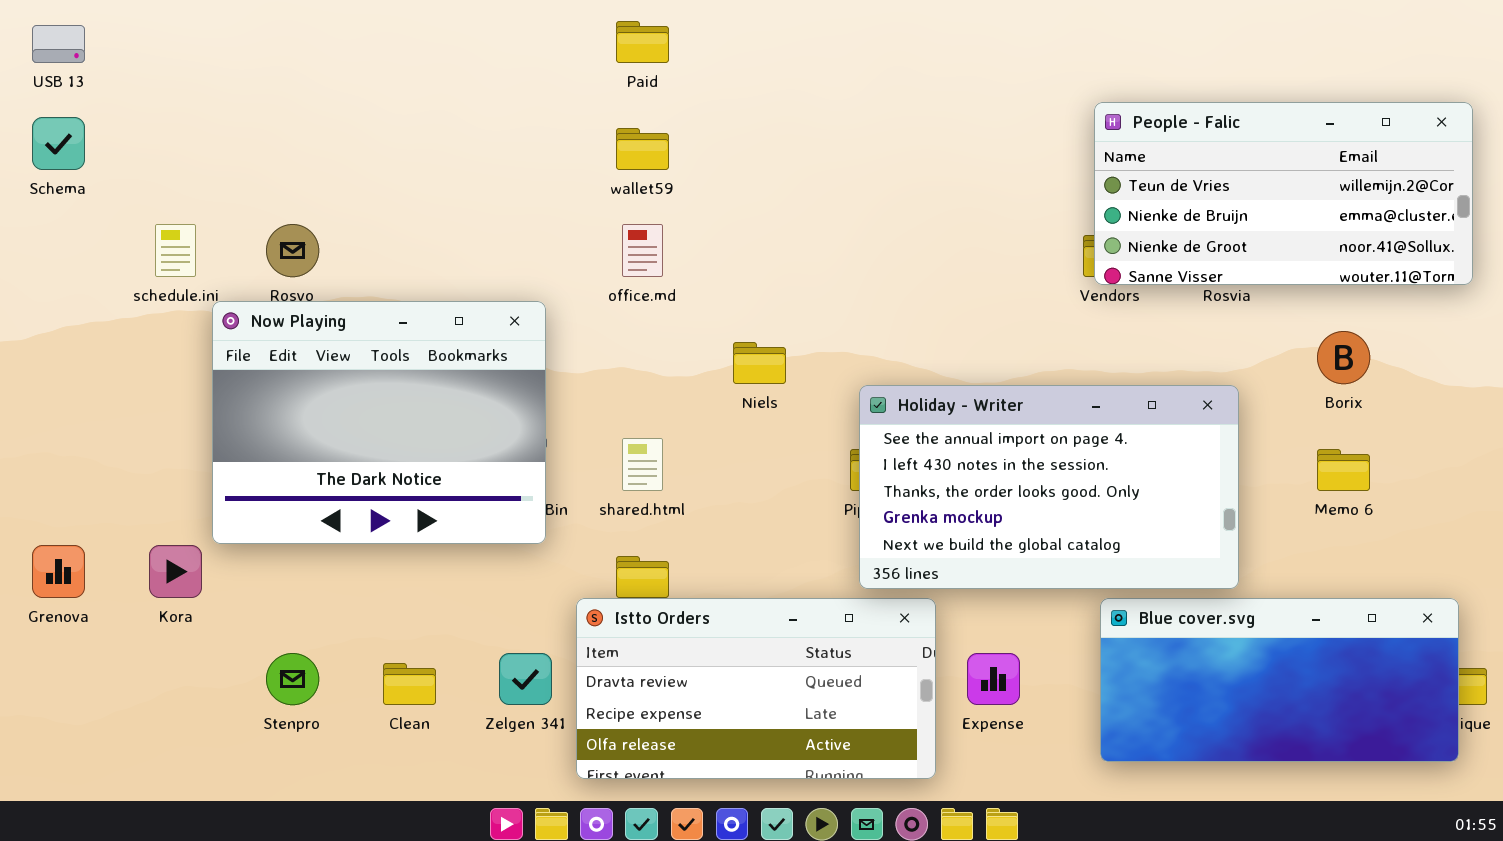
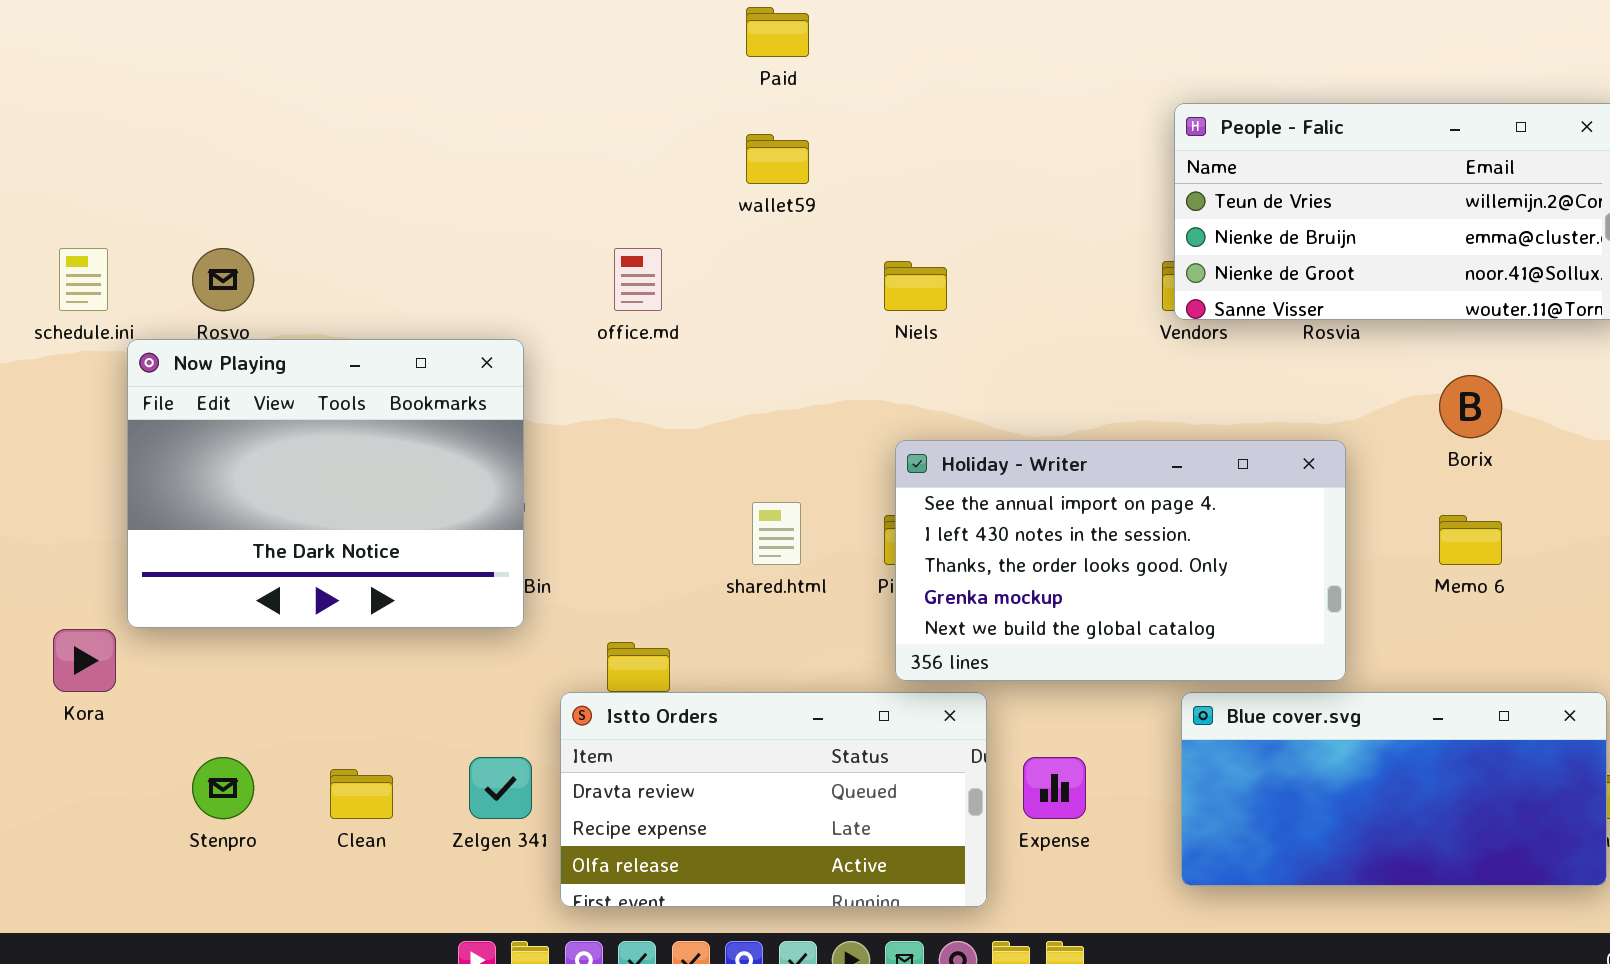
Paid: [616,21,669,63] -> [746,7,809,57], moved
wallet59: [616,128,669,170] -> [746,134,809,184], moved
Niels: [733,342,786,384] -> [884,261,947,311], moved
shared.html: [622,438,663,491] -> [752,502,801,565], moved

